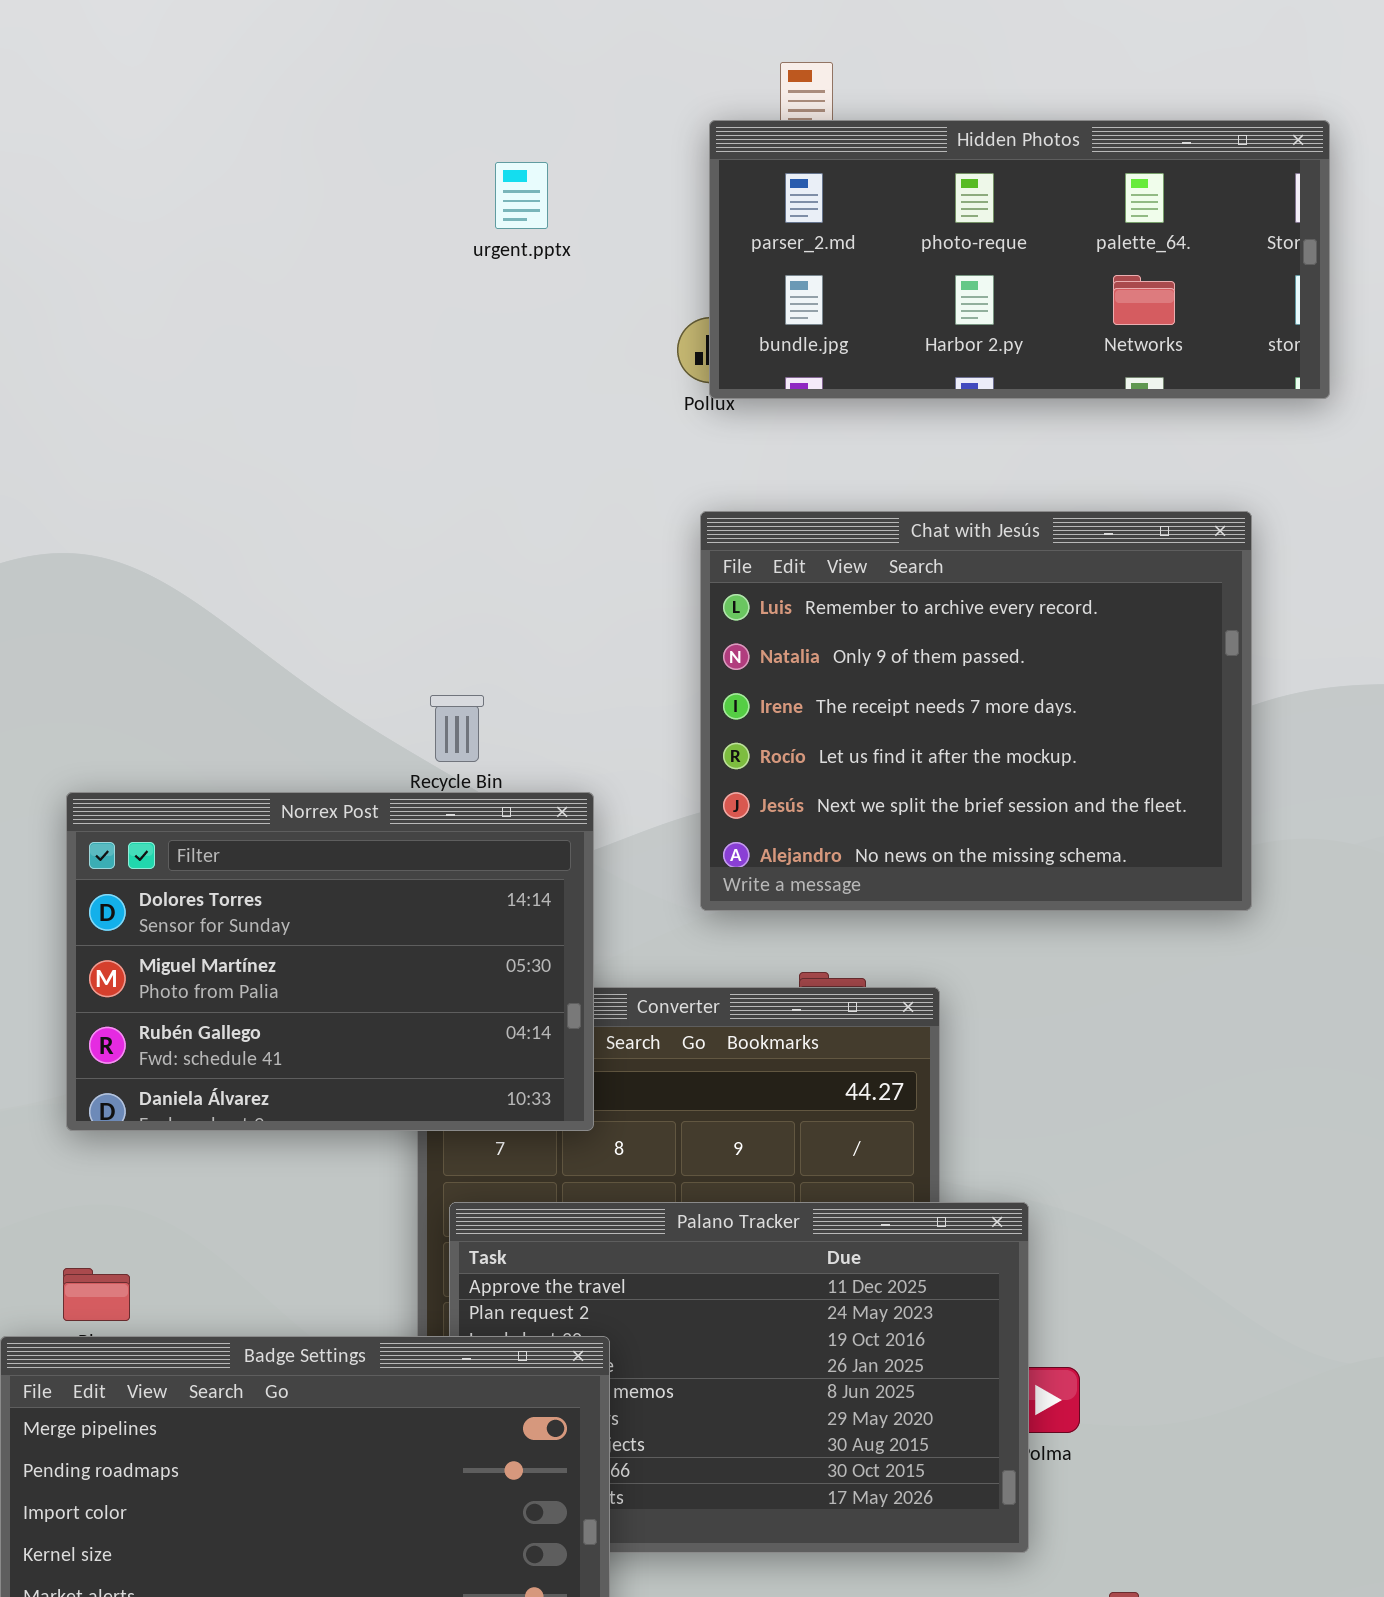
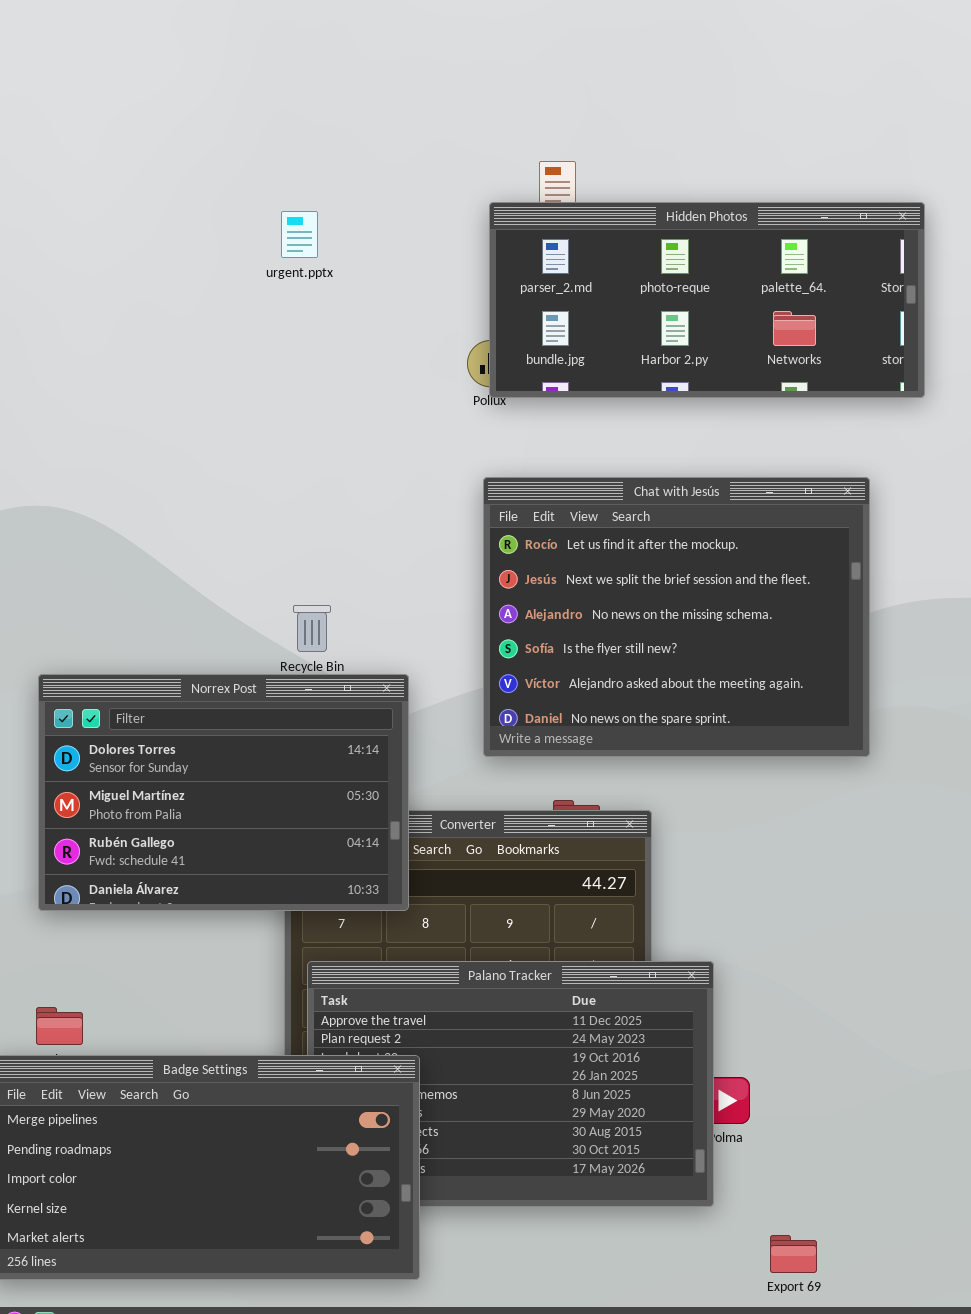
urgent.pptx: [495,162,548,229] -> [281,211,318,258], moved
Chat with Jesús: [700,511,1252,911] -> [483,477,870,757], scrolled down 3 rows

